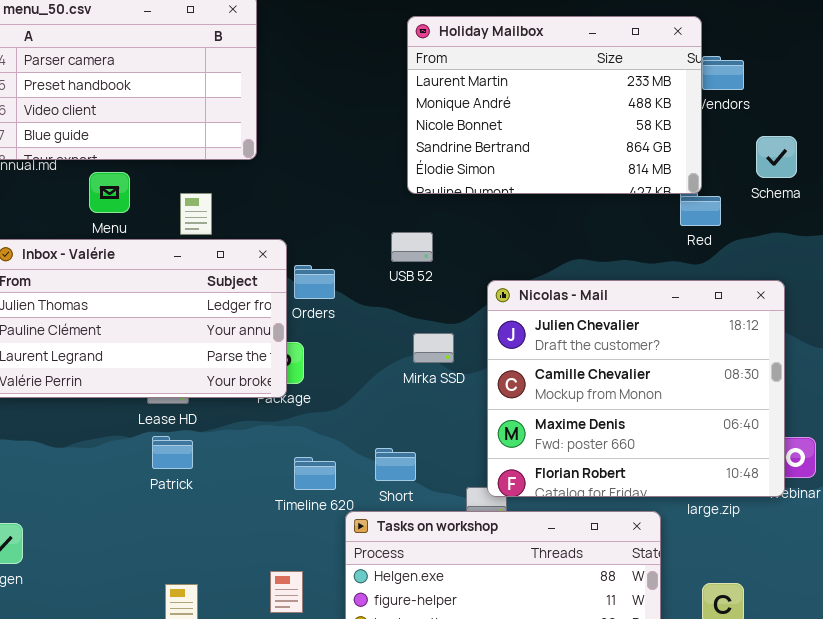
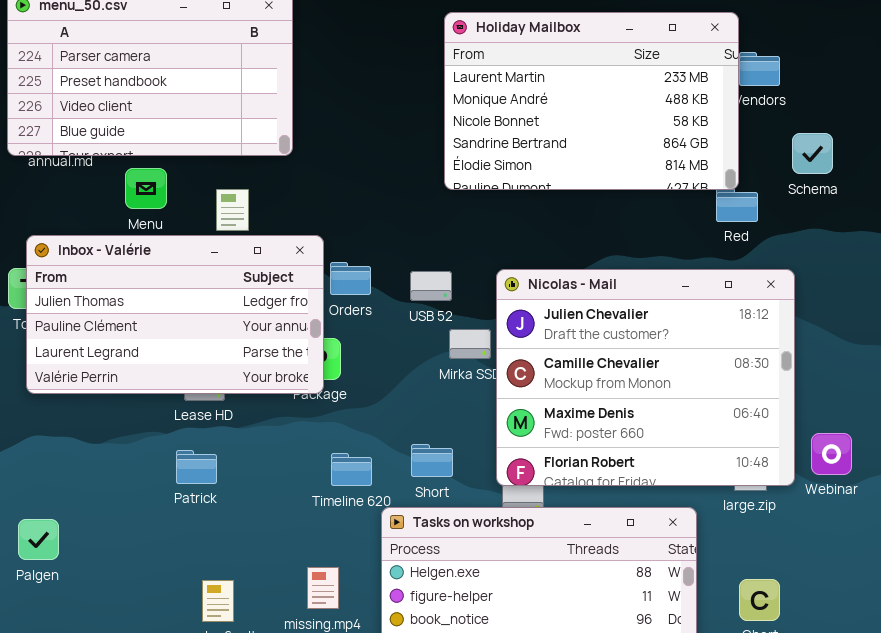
USB 52: [391,232,433,262] -> [410,271,452,301], moved
Nicolas - Mail: [487,280,785,497] -> [496,269,795,486], moved
Patrick: [152,436,193,469] -> [176,450,217,484], moved

